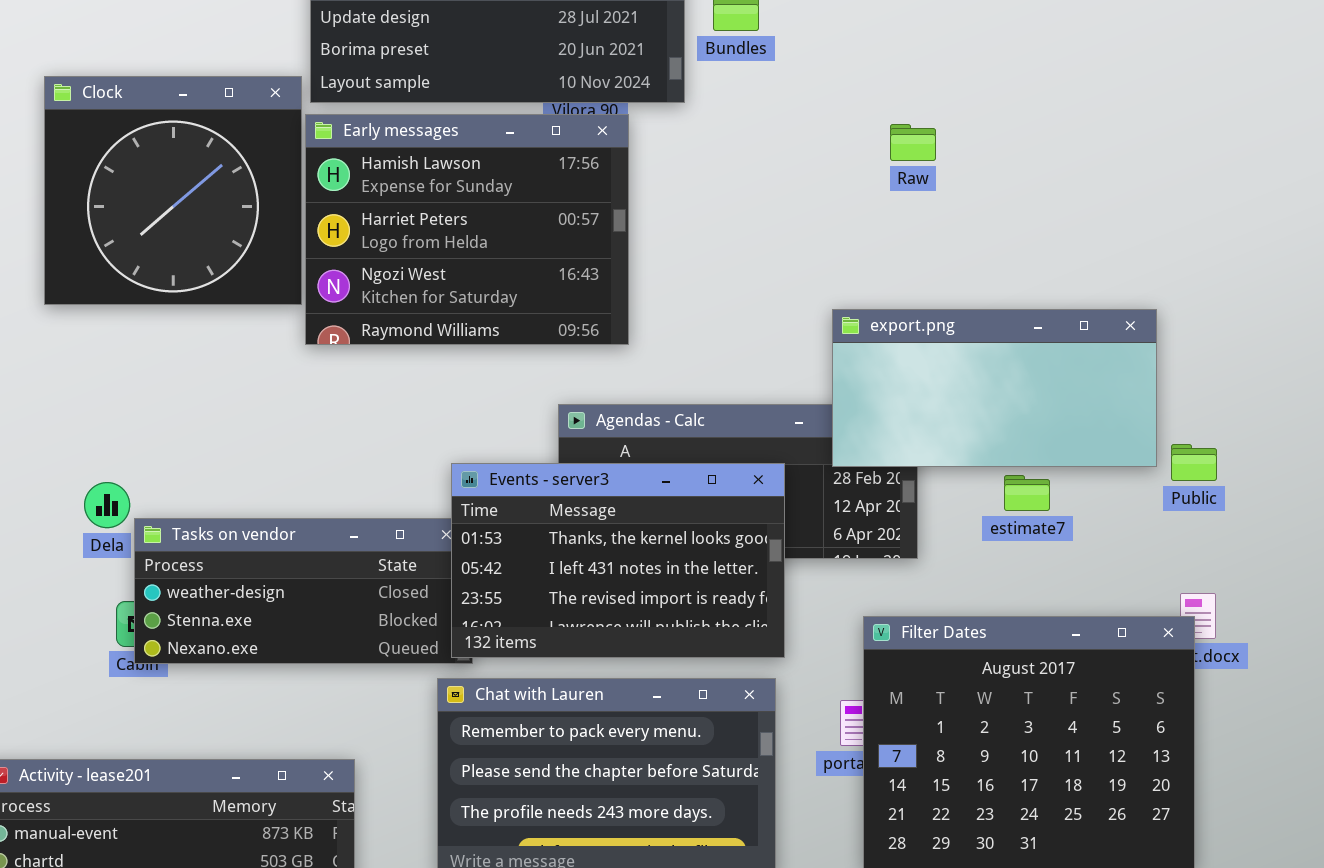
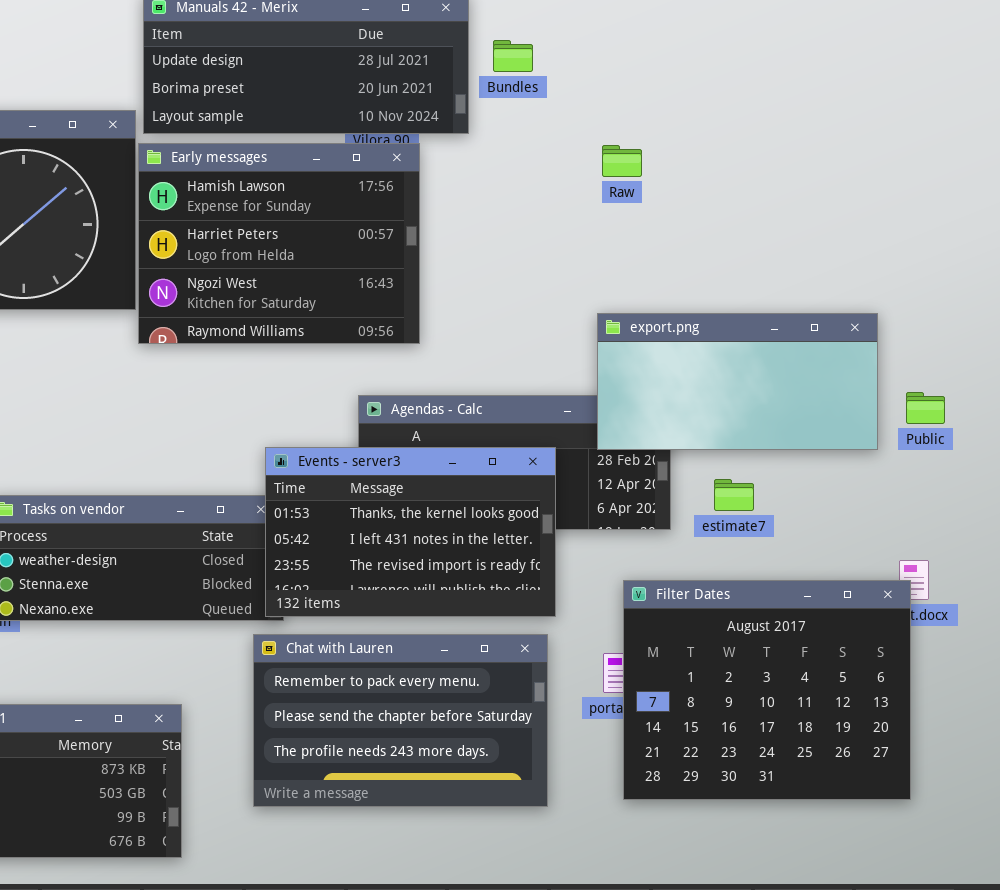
Raw: [890,124,936,161] -> [602,145,642,177], moved
Public: [1171,444,1217,481] -> [906,392,945,424], moved
estimate7: [1004,475,1050,511] -> [714,479,754,511], moved

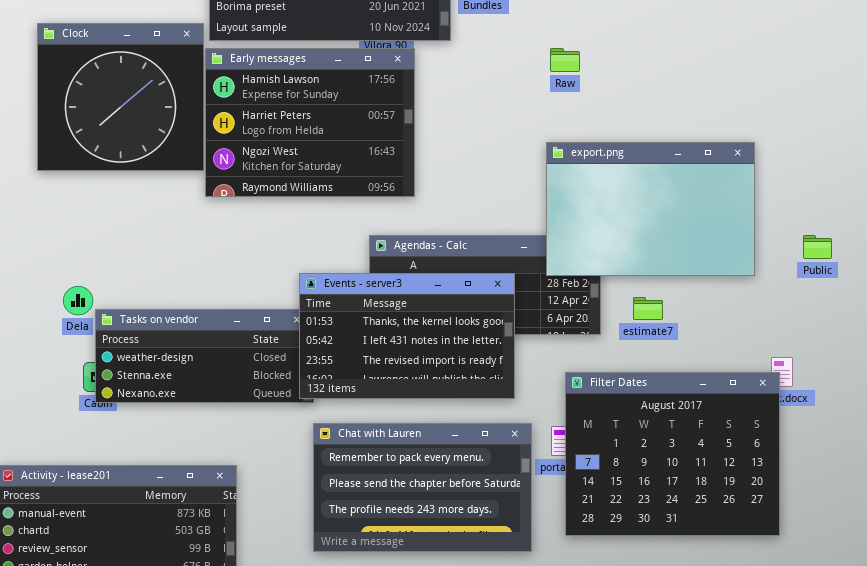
export.png: [597,313,878,450] -> [546,142,755,276], resized
Public: [906,392,945,424] -> [803,235,832,259], moved
Chat with Lauren: [253,634,548,807] -> [313,423,532,552], moved

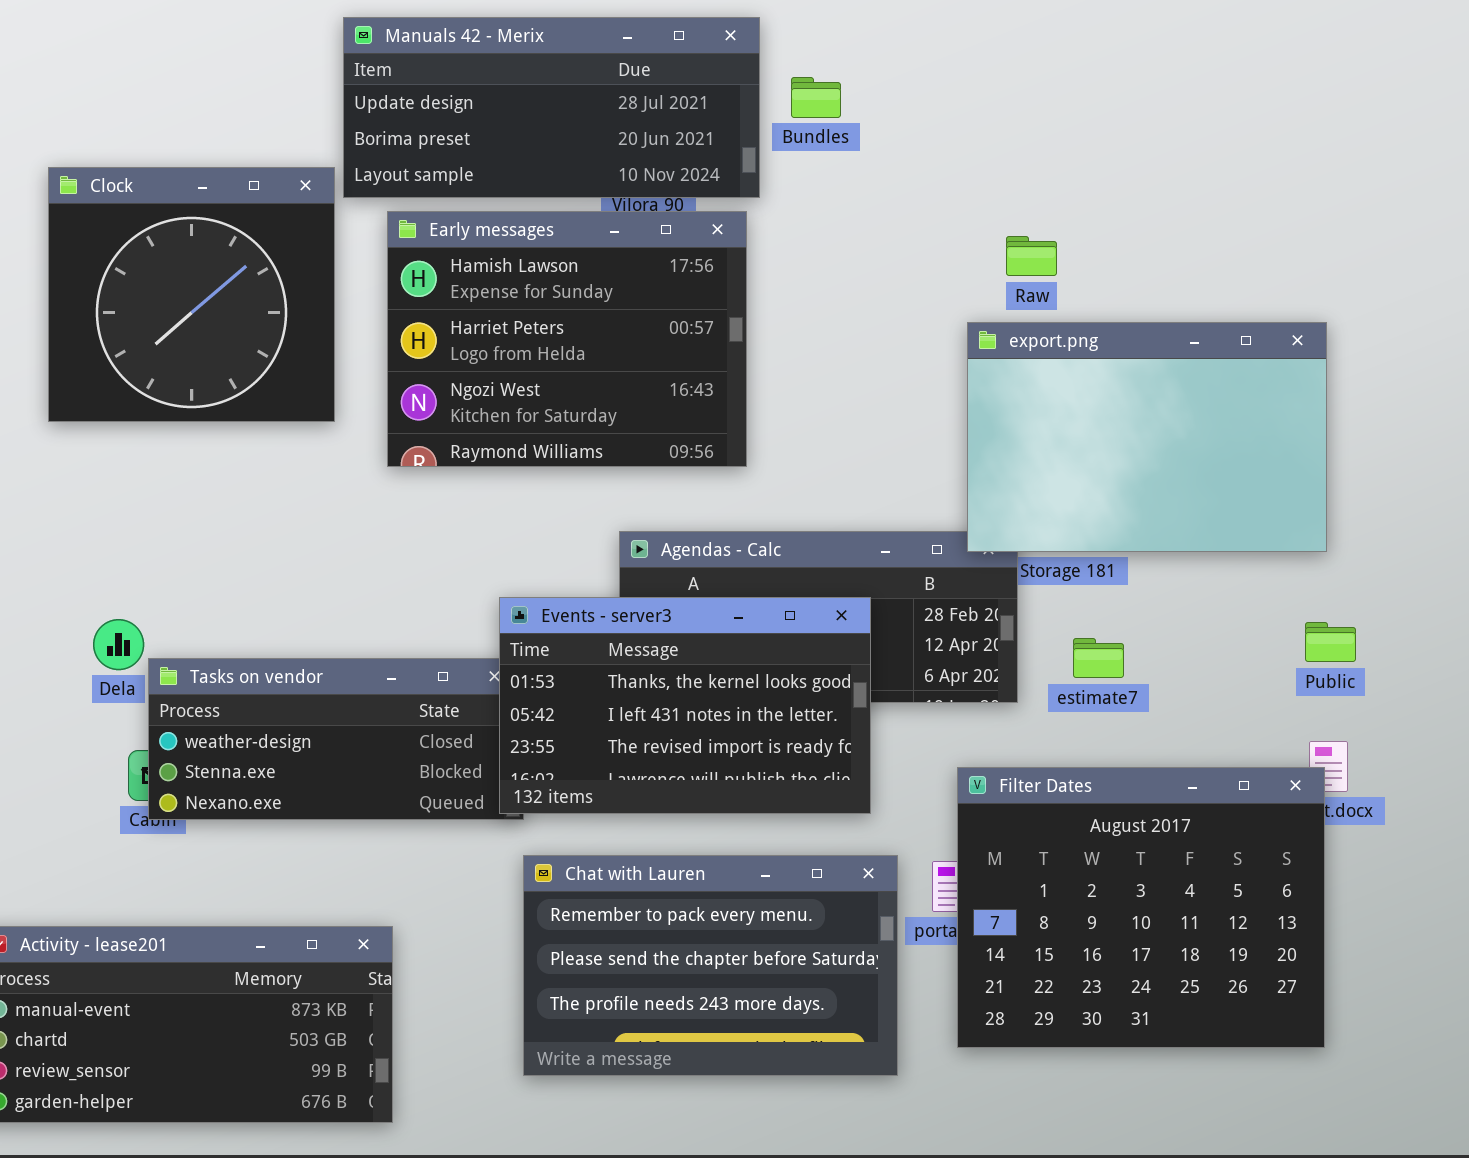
Early messages: [205,48,415,197] -> [387,211,747,467], moved
Raw: [550,48,580,72] -> [1006,236,1057,276], moved
export.png: [546,142,755,276] -> [967,322,1327,552], moved
Public: [803,235,832,259] -> [1305,622,1356,662], moved

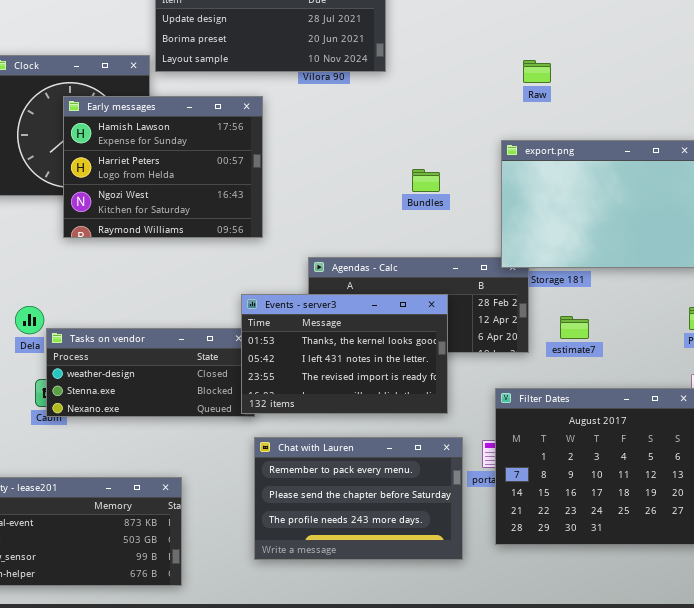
Bundles: [791,77,841,118] -> [412,169,440,192], moved
Early messages: [387,211,747,467] -> [63,96,263,238], moved
Raw: [1006,236,1057,276] -> [523,60,551,83], moved

